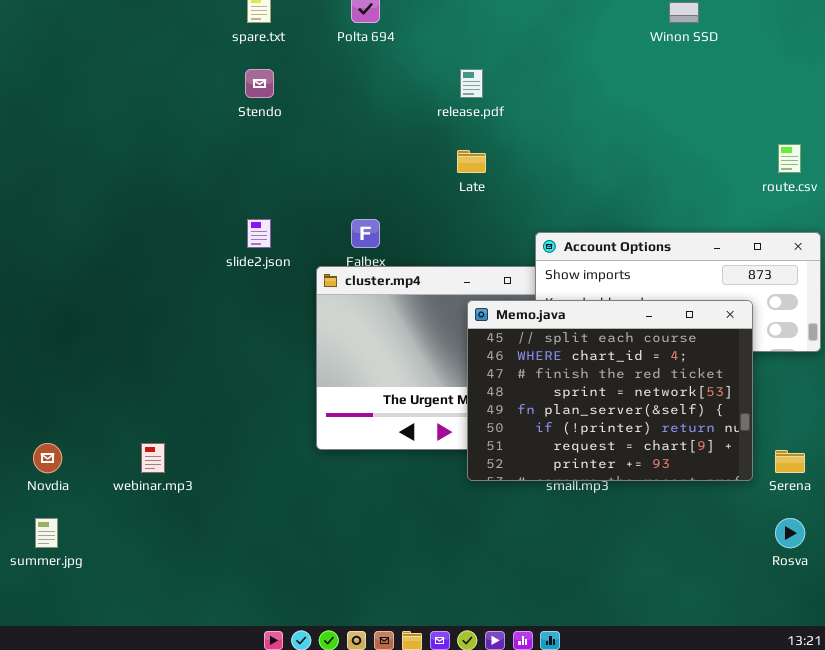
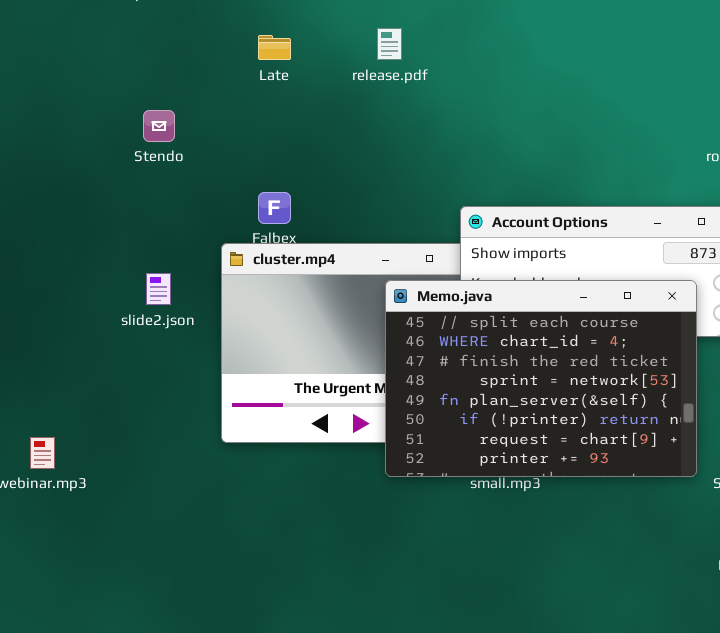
Stendo: [245,69,274,98] -> [143,110,175,142], moved
Late: [457,150,486,173] -> [258,35,291,60], moved
slide2.json: [247,219,271,248] -> [146,273,171,305], moved

